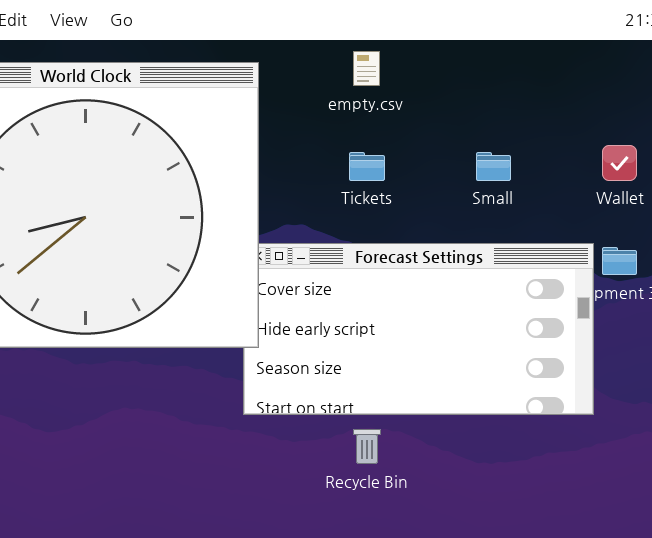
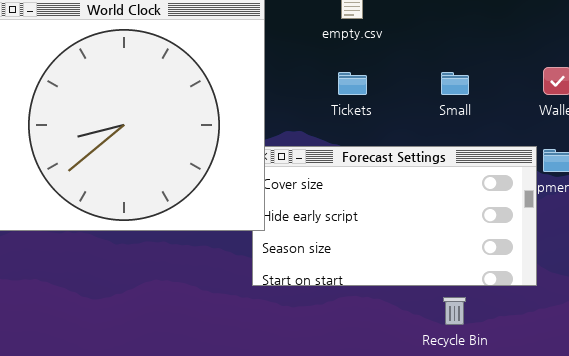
Recycle Bin: [353,429,381,464] -> [443,297,466,325], moved

